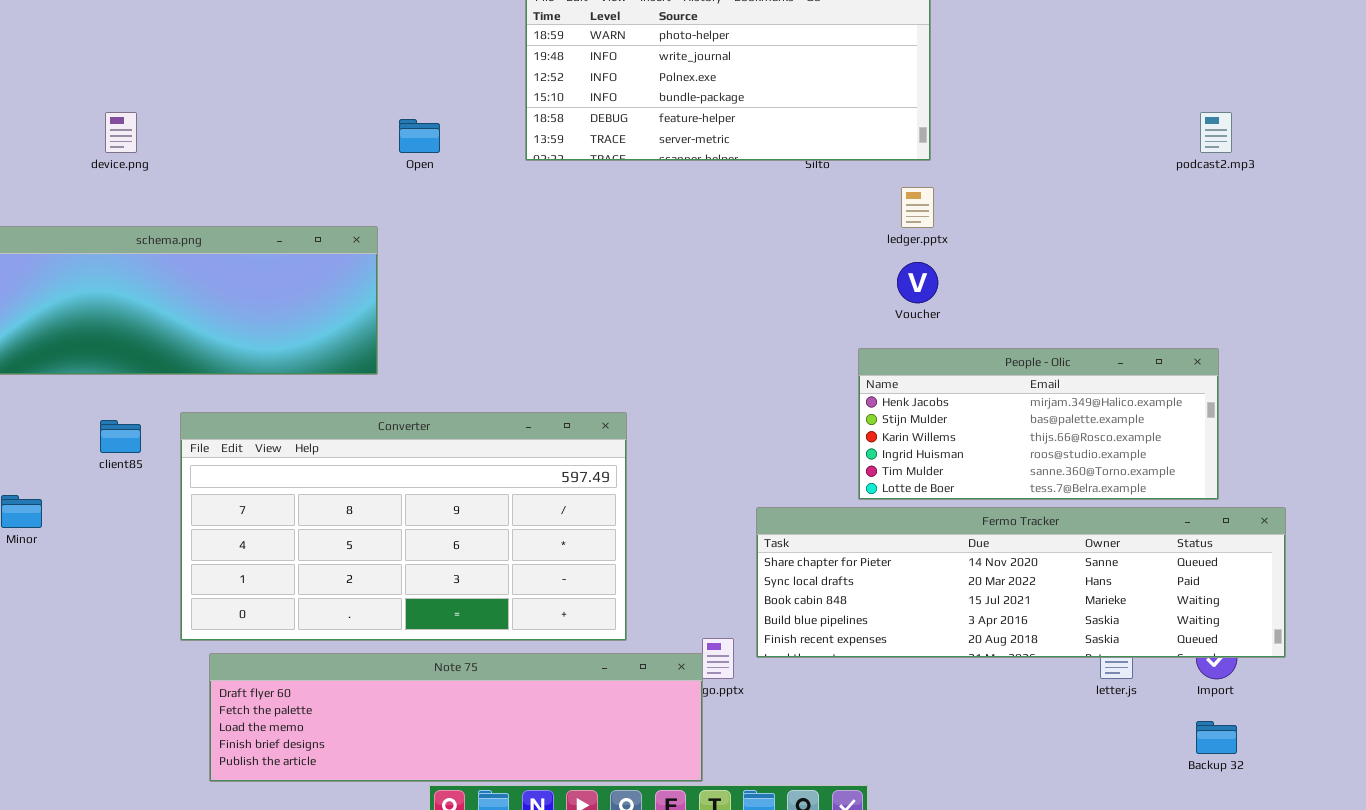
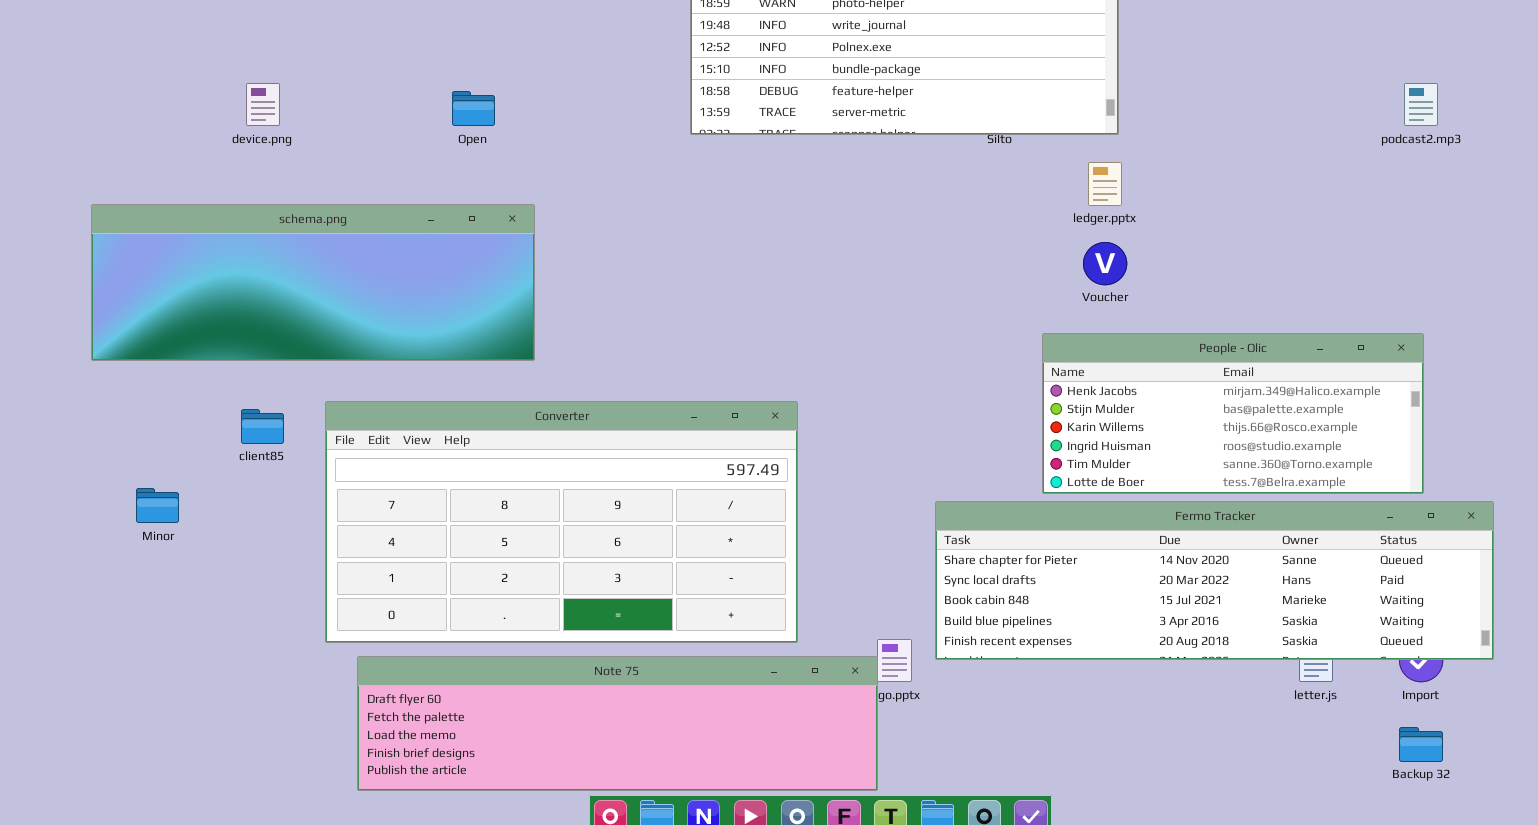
Open: [399,119,440,153] -> [452,91,495,126], moved

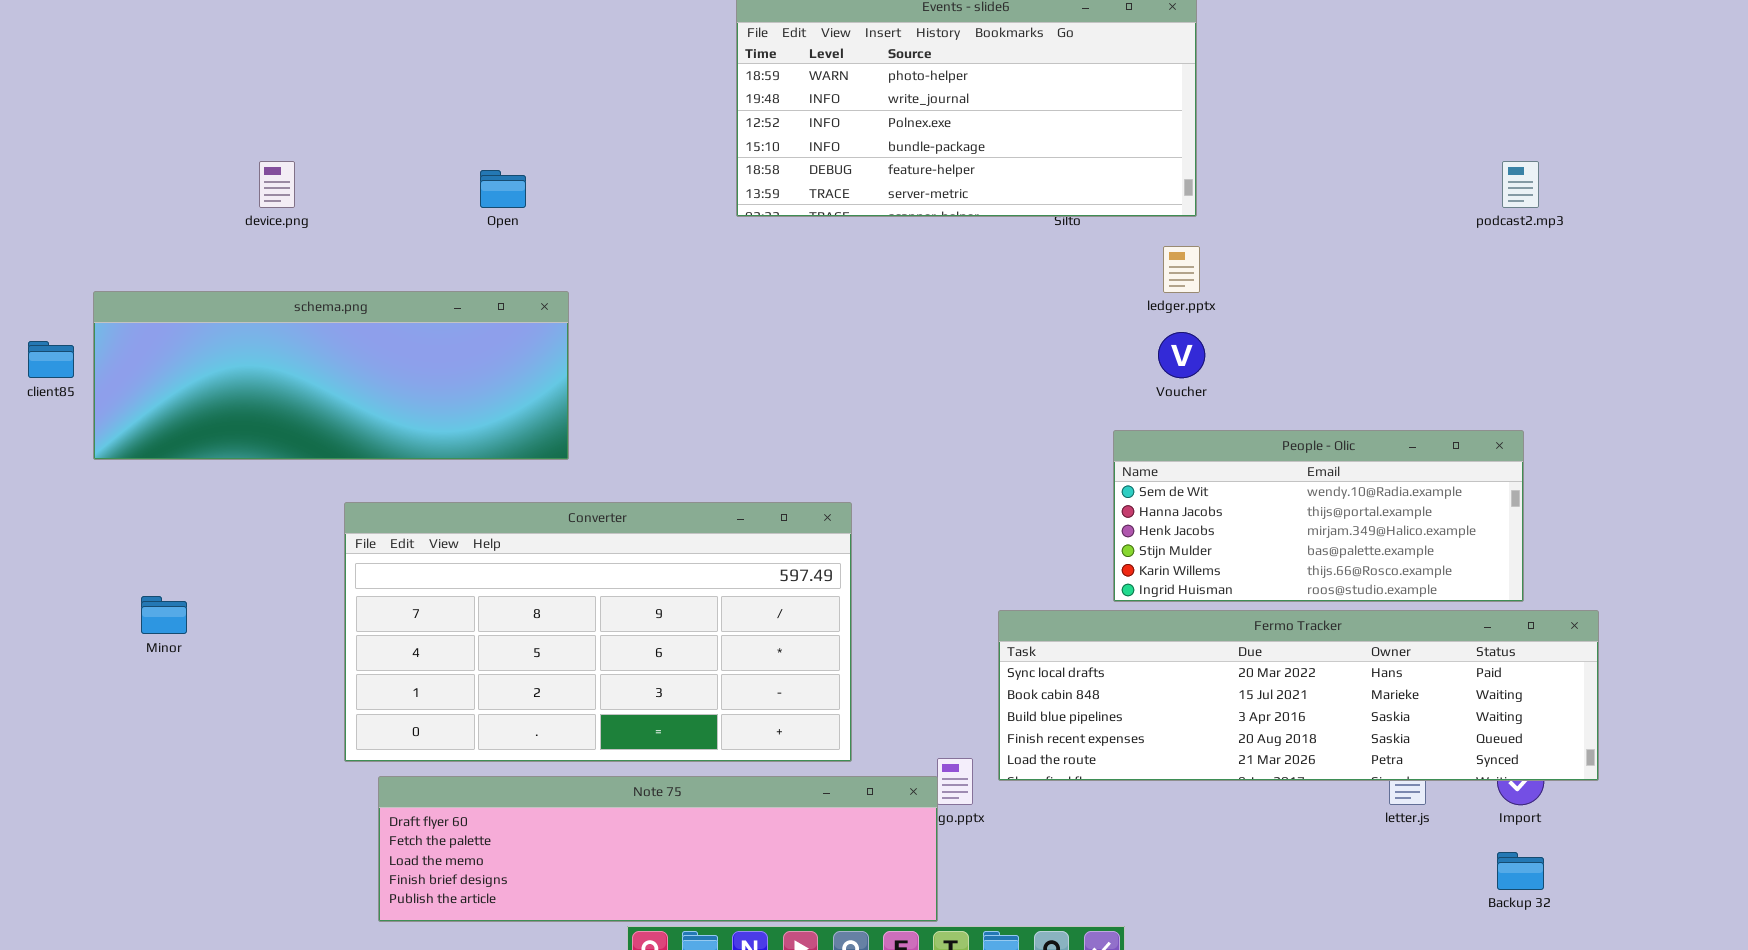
People - Olic: [1042,333,1424,494] -> [1113,430,1524,602], scrolled up 2 rows
client85: [241,409,284,444] -> [28,341,74,378], moved
Fermo Tracker: [935,501,1494,660] -> [998,610,1599,781], scrolled down 1 row

